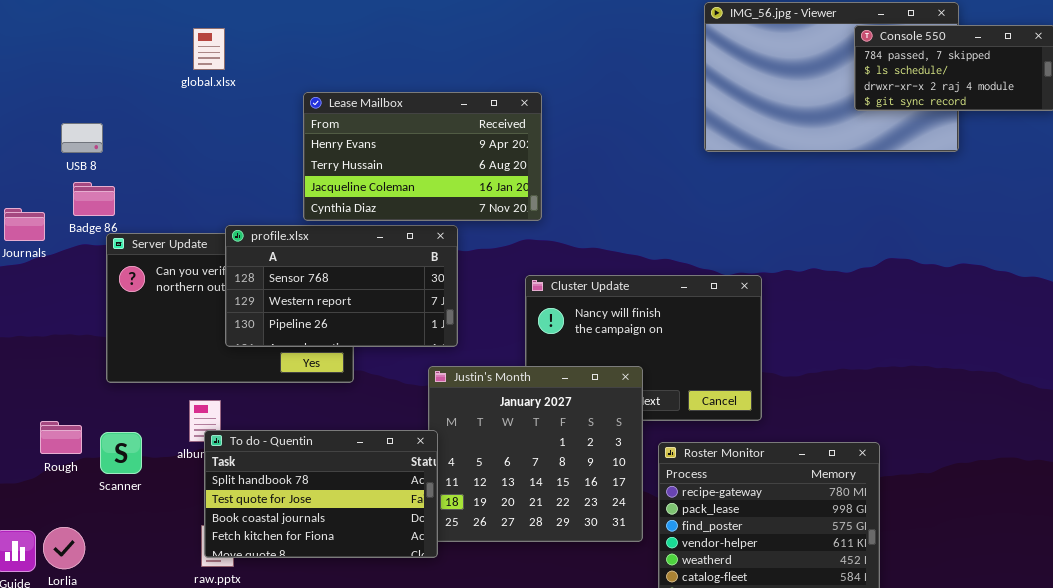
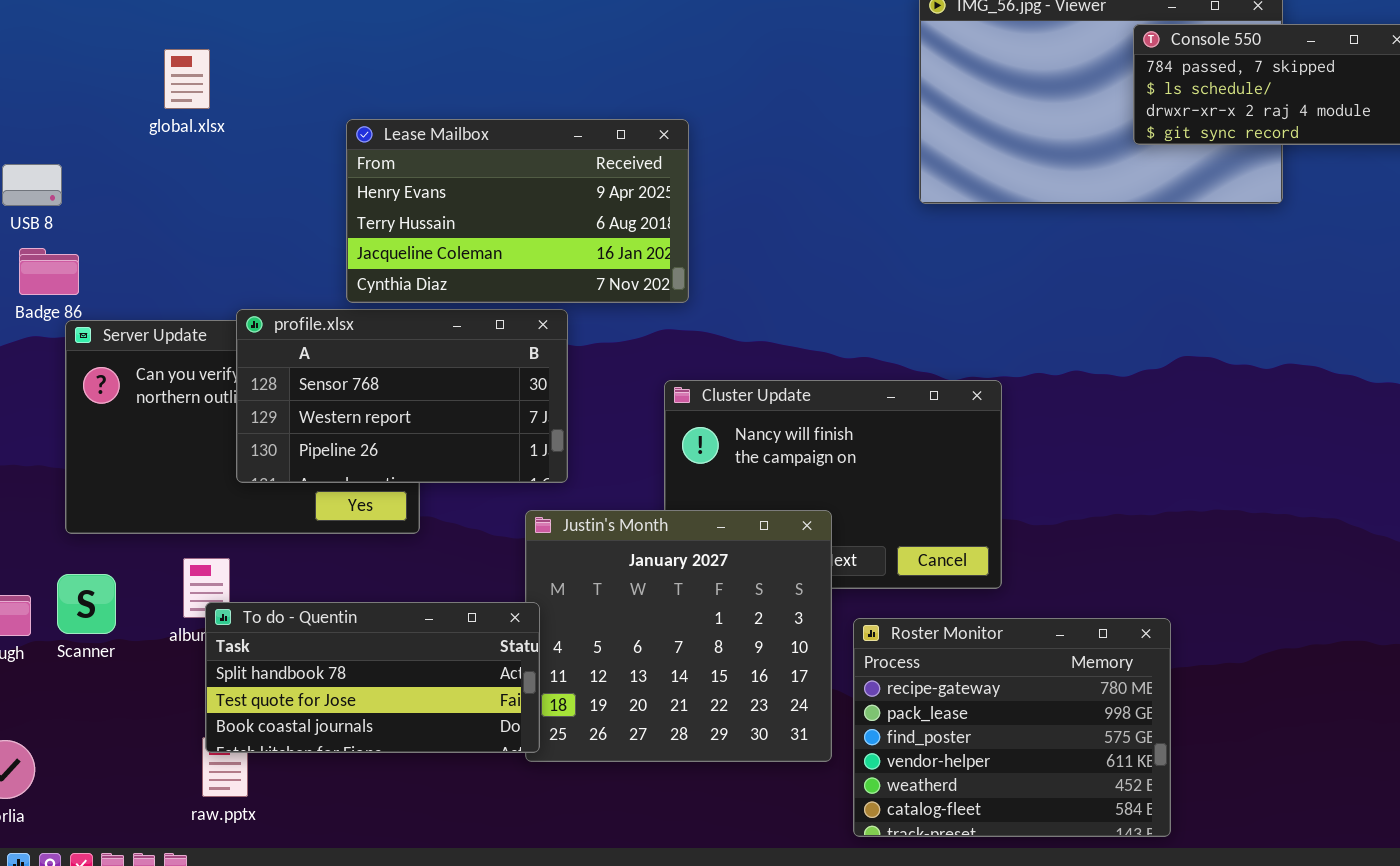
global.xlsx: [193,28,225,70] -> [164,49,210,109], moved
To do - Quentin: [204,430,438,558] -> [205,602,540,753], resized
Scanner: [100,432,142,474] -> [57,574,116,634], moved

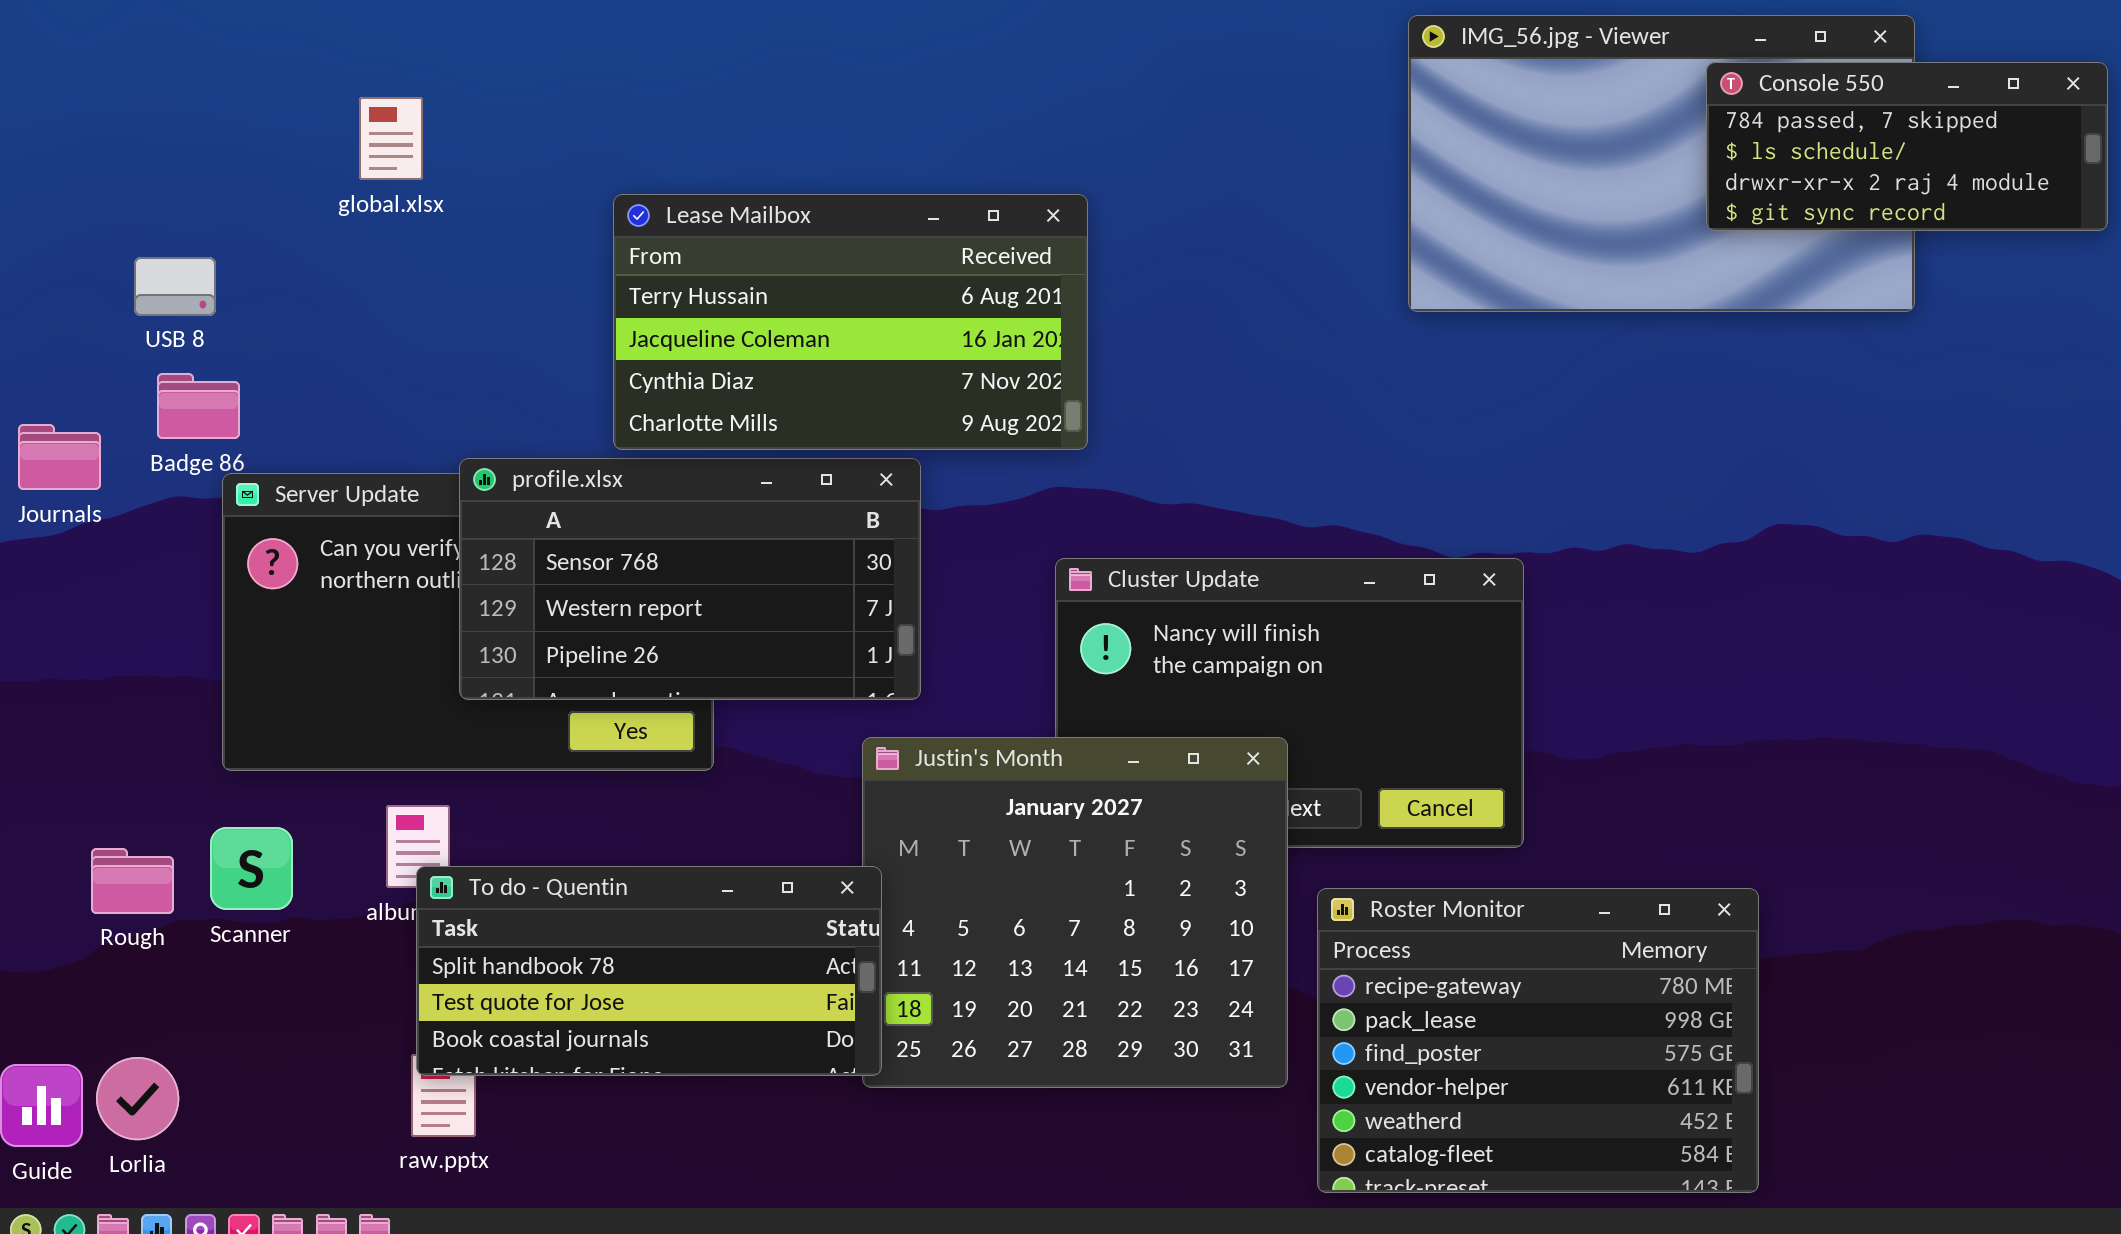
Lease Mailbox: [346,119,689,303] -> [613,194,1088,450], scrolled down 1 row

